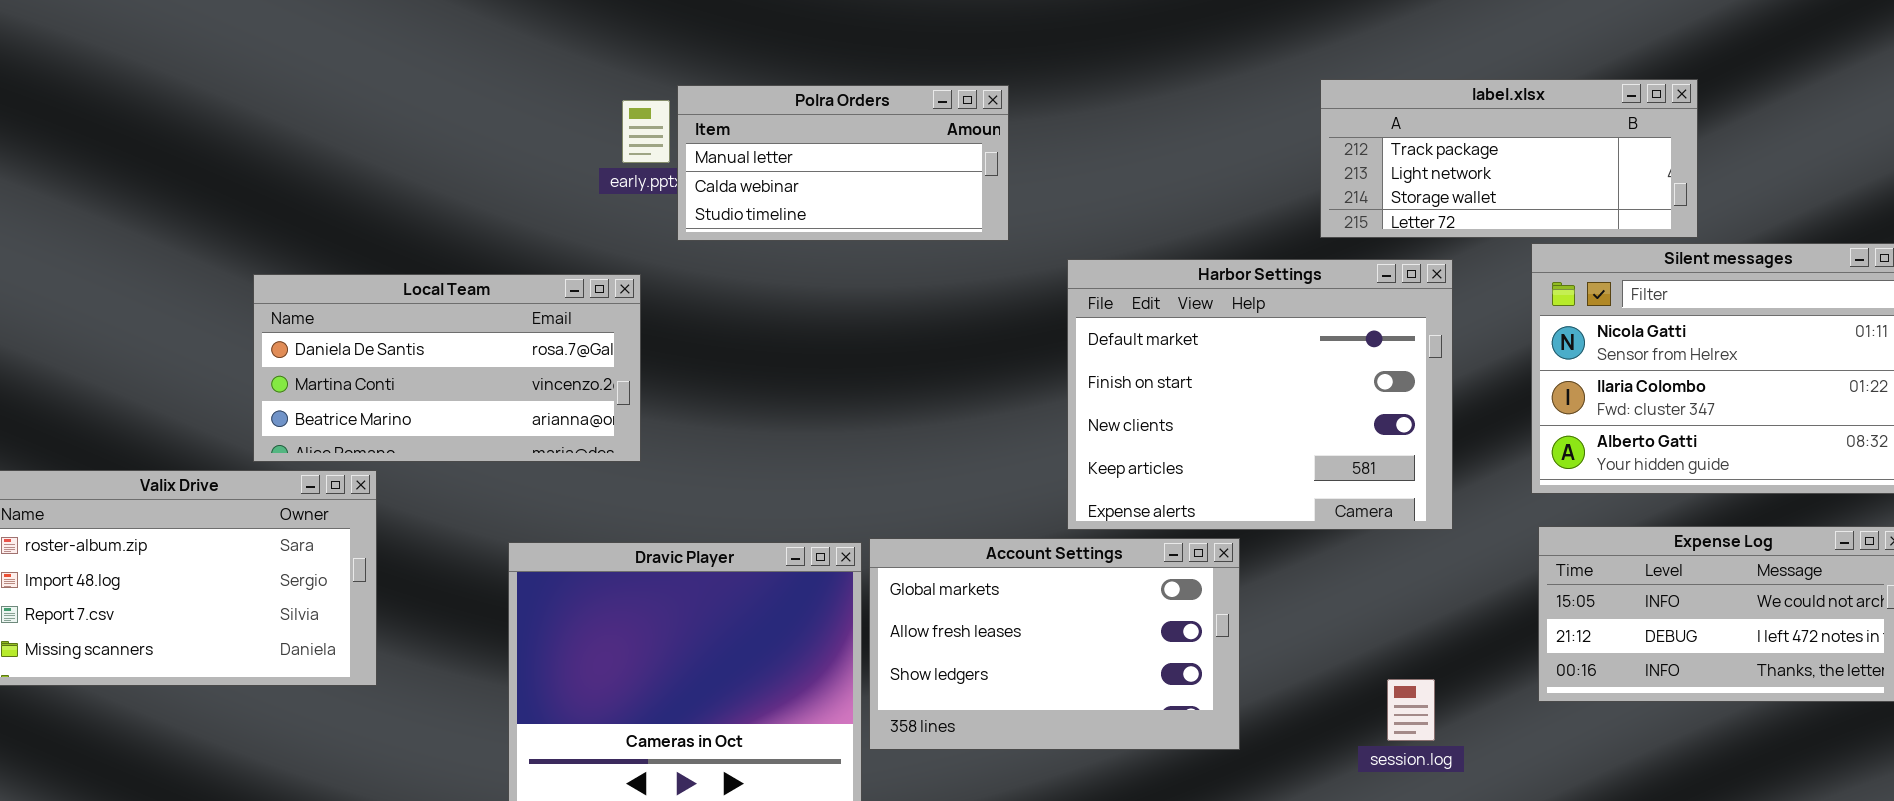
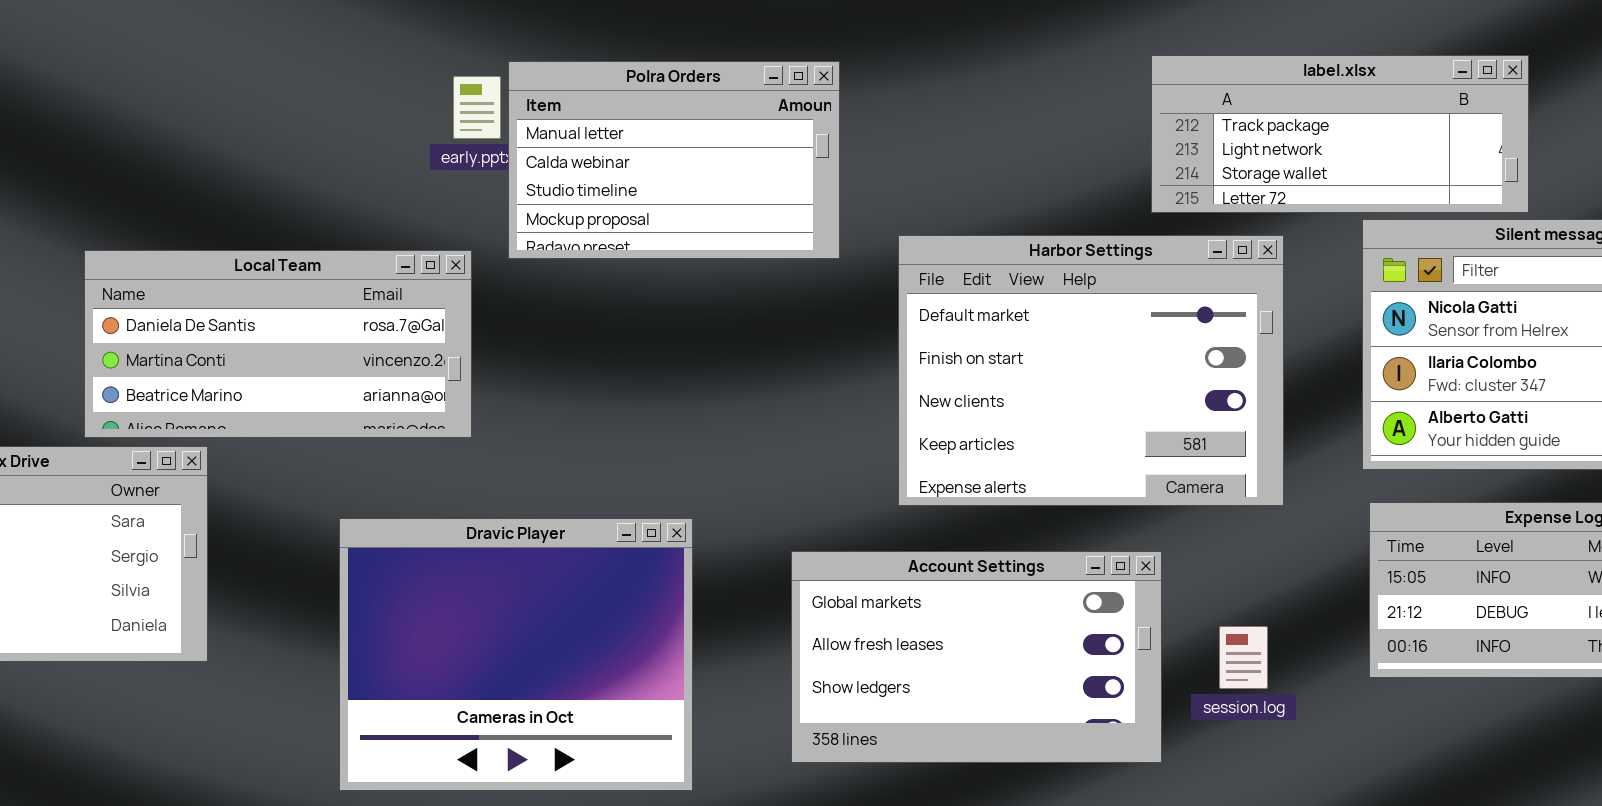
Polra Orders: [677,85,1009,241] -> [508,61,840,259], resized
Account Settings: [869,538,1240,750] -> [791,551,1162,763], moved
session.log: [1387,679,1435,741] -> [1219,626,1268,689], moved

